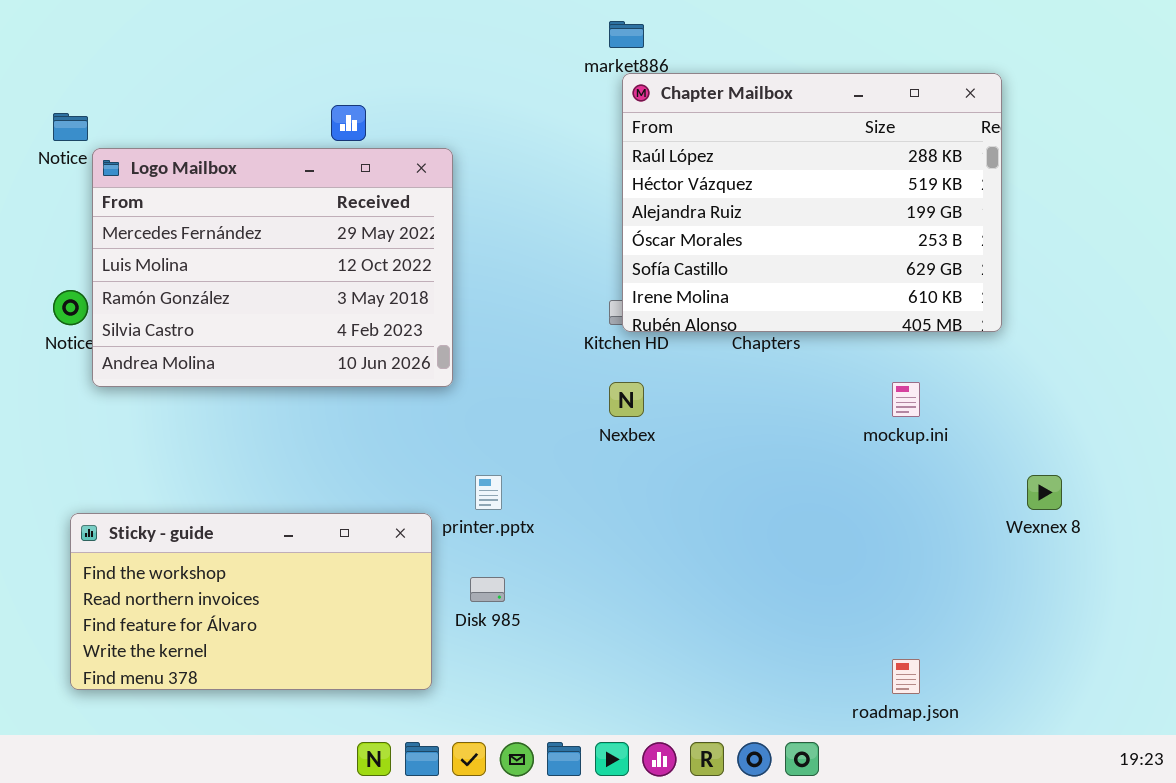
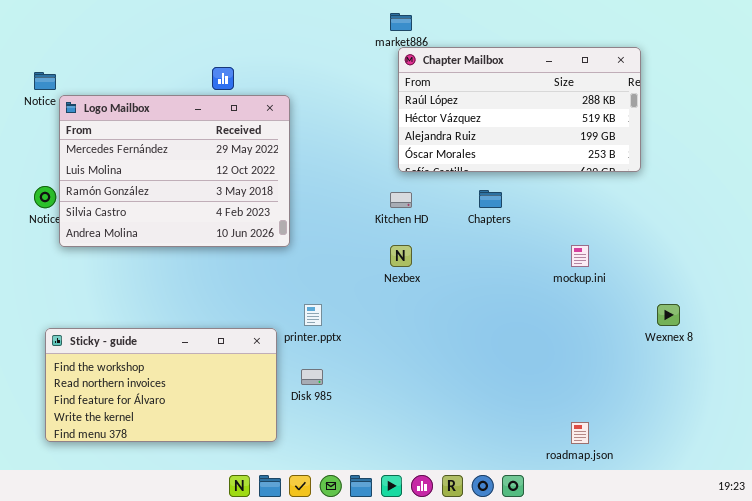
Chapter Mailbox: [622,73,1002,332] -> [398,47,641,172], resized

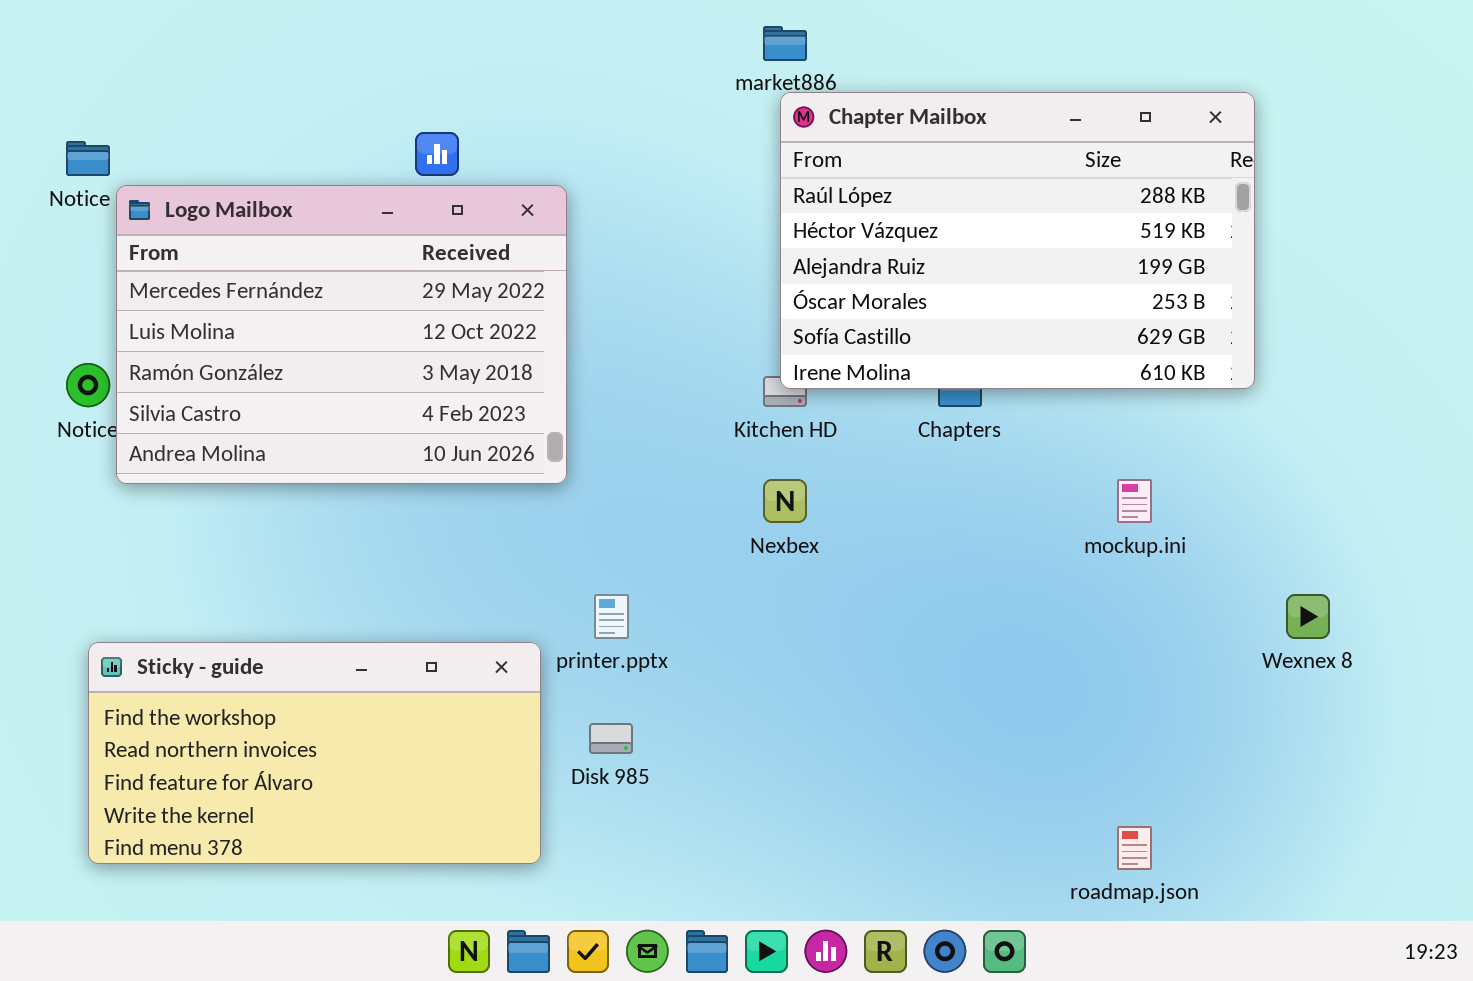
Chapter Mailbox: [398,47,641,172] -> [780,92,1255,389], resized

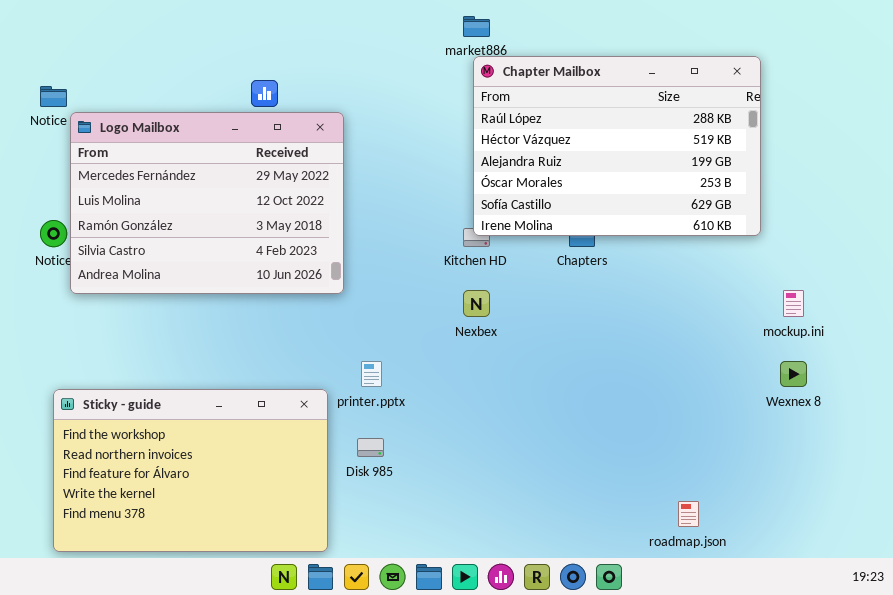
mockup.ini: [1117,479,1152,523] -> [783,290,804,317], moved
Sticky - guide: [88,642,541,864] -> [53,389,328,552], resized

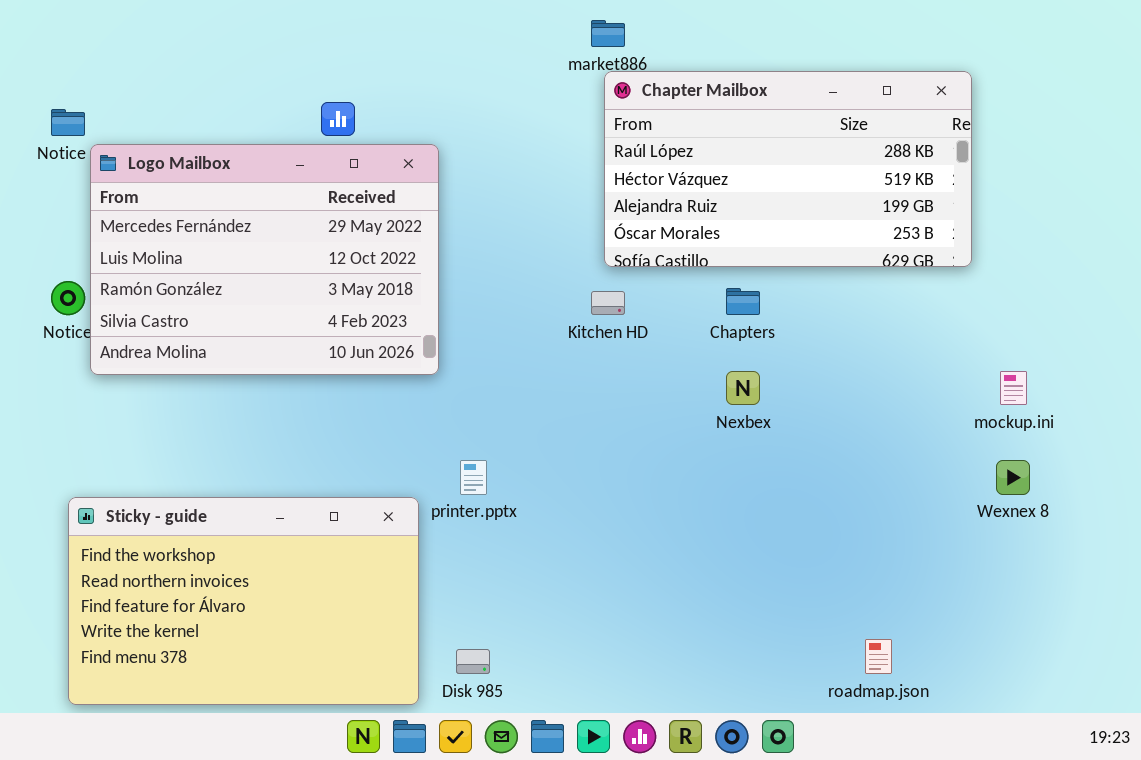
Chapter Mailbox: [473,56,761,236] -> [604,71,972,267], resized
Nexbex: [463,290,490,317] -> [726,371,760,405], moved
Disk 985: [357,438,384,457] -> [456,649,490,674], moved

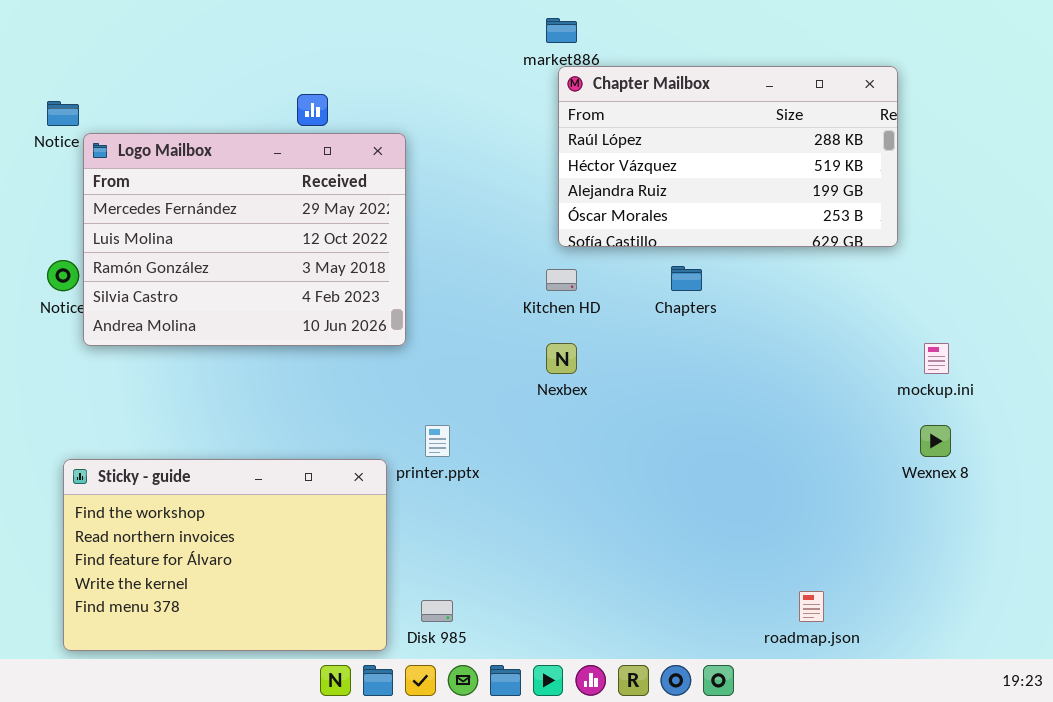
Nexbex: [726,371,760,405] -> [546,343,577,374], moved

